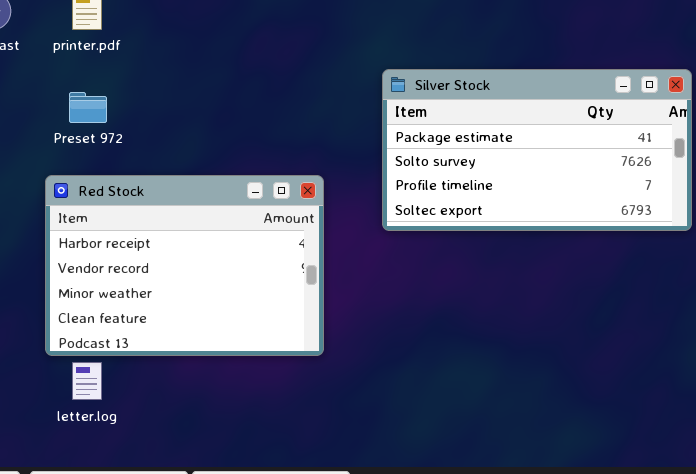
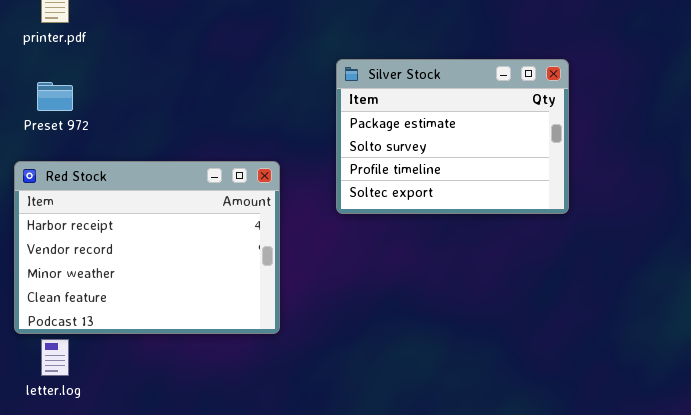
Silver Stock: [382,69,692,231] -> [336,59,569,214], resized

